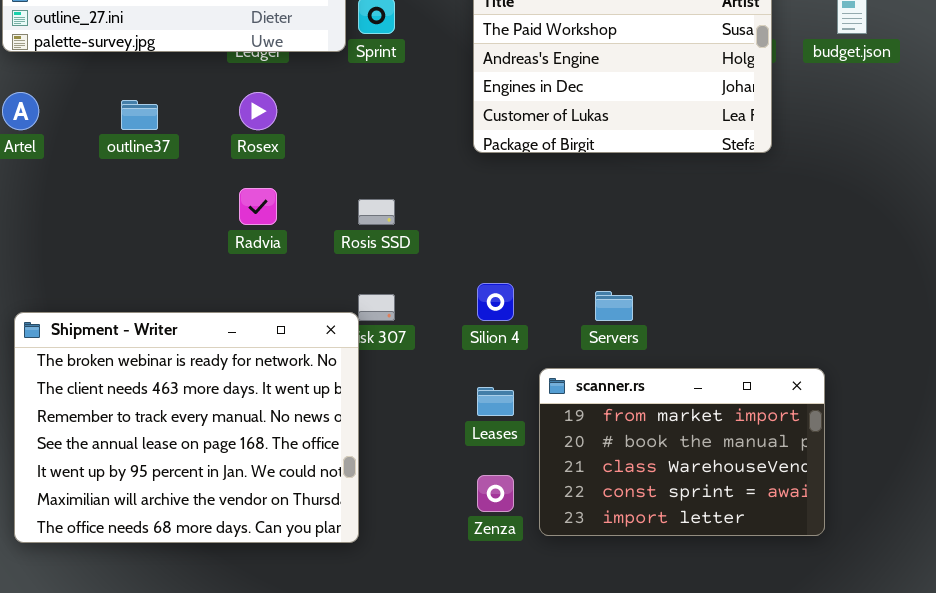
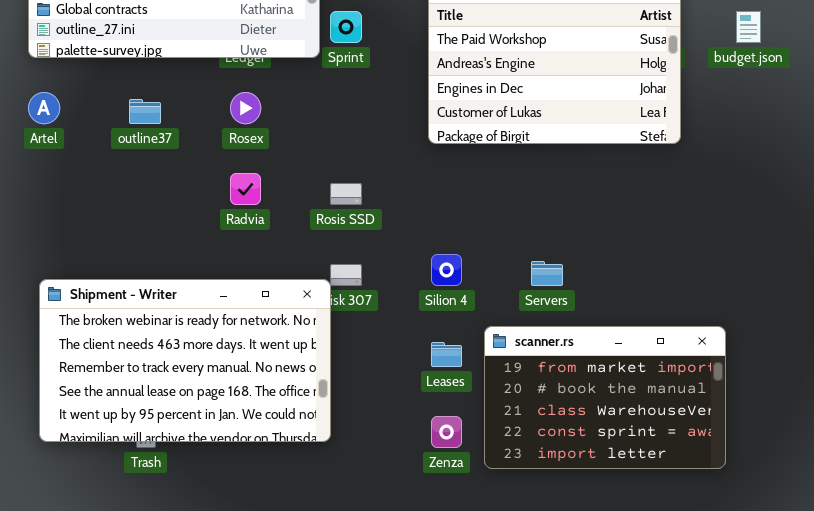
Shipment - Writer: [14,312,359,543] -> [39,279,331,442], resized

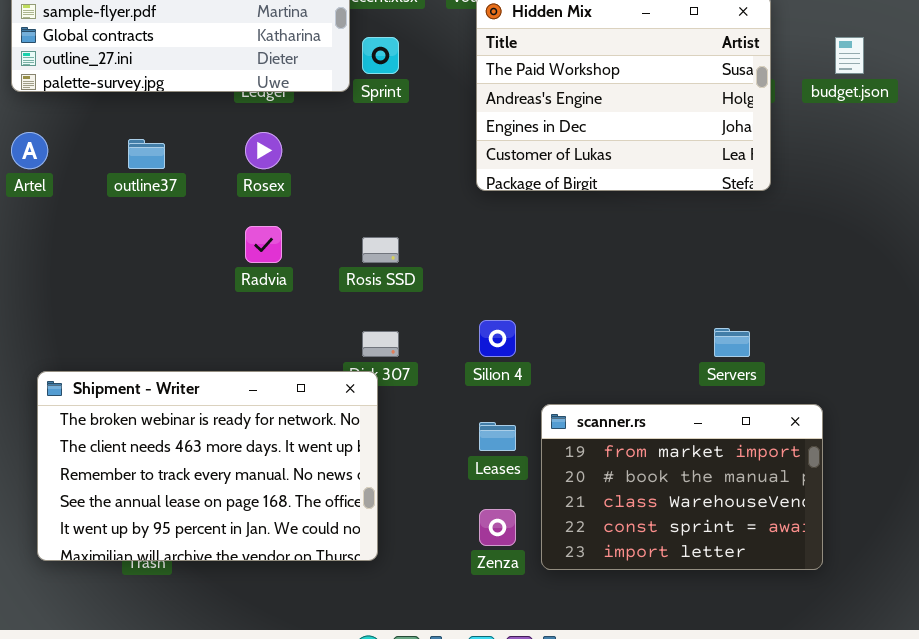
Servers: [531,261,563,286] -> [714,328,750,357], moved
Shipment - Writer: [39,279,331,442] -> [37,371,378,561], moved

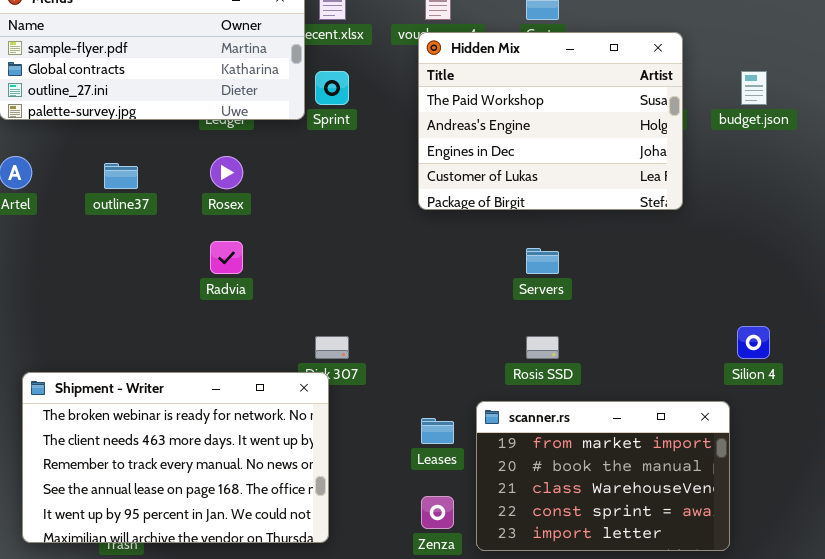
Rosis SSD: [362,237,399,263] -> [526,336,559,359], moved
Silion 4: [479,320,516,357] -> [737,326,770,359], moved
Servers: [714,328,750,357] -> [526,248,559,274], moved

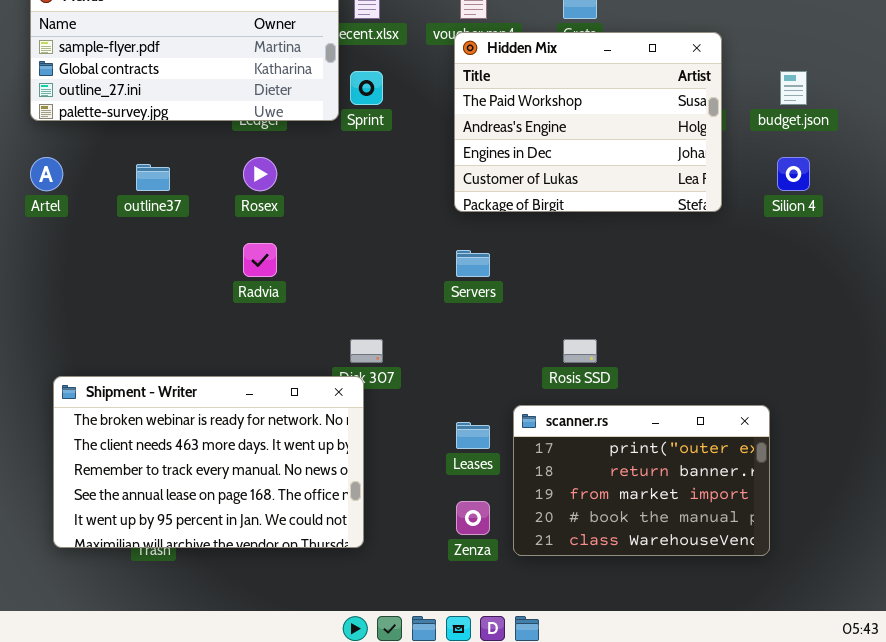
Servers: [526,248,559,274] -> [456,250,490,277], moved
Silion 4: [737,326,770,359] -> [777,157,810,191], moved
scanner.rs: [476,401,730,551] -> [513,405,770,556], scrolled up 2 rows

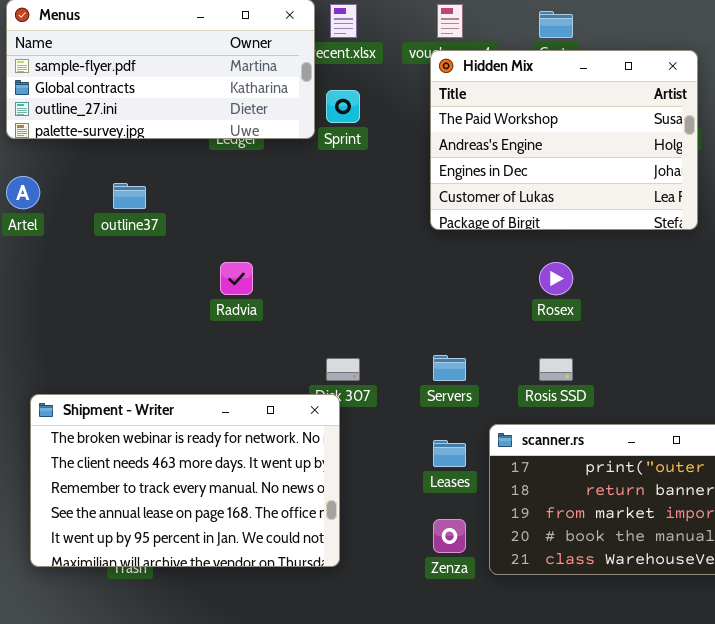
Rosex: [243,157,277,191] -> [539,262,573,295], moved
Servers: [456,250,490,277] -> [433,355,466,381], moved

